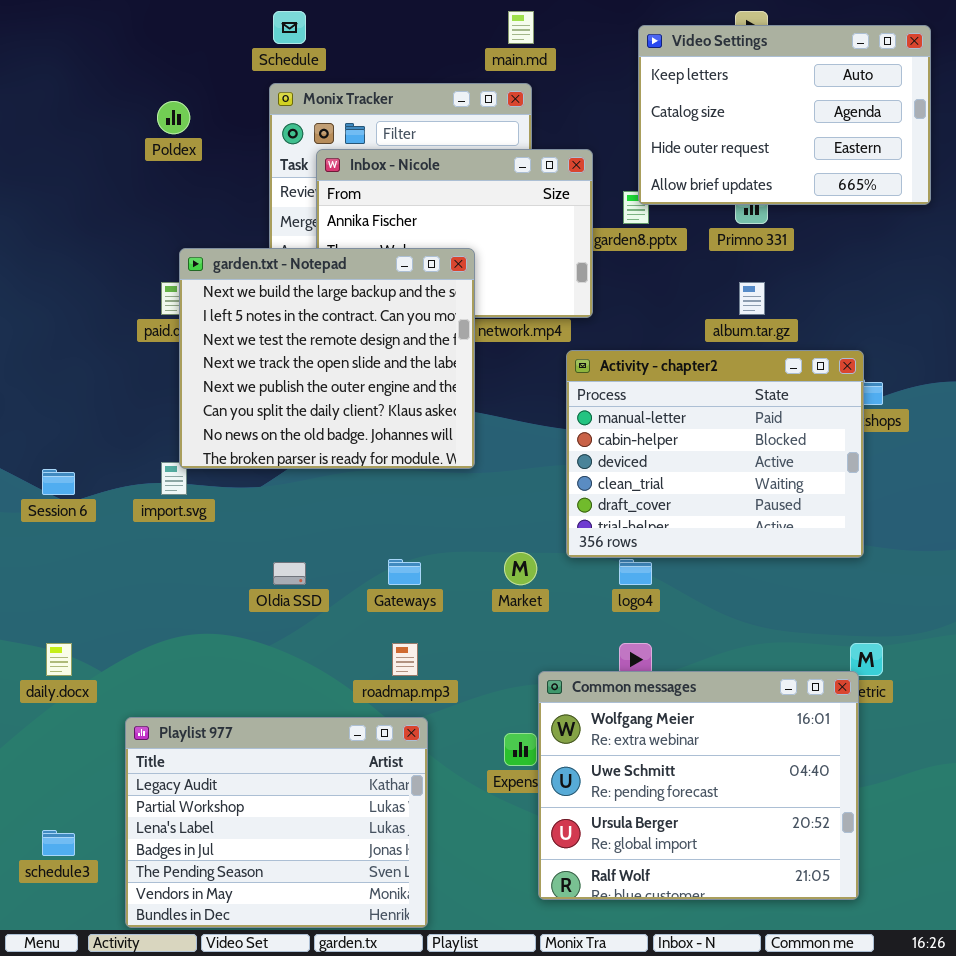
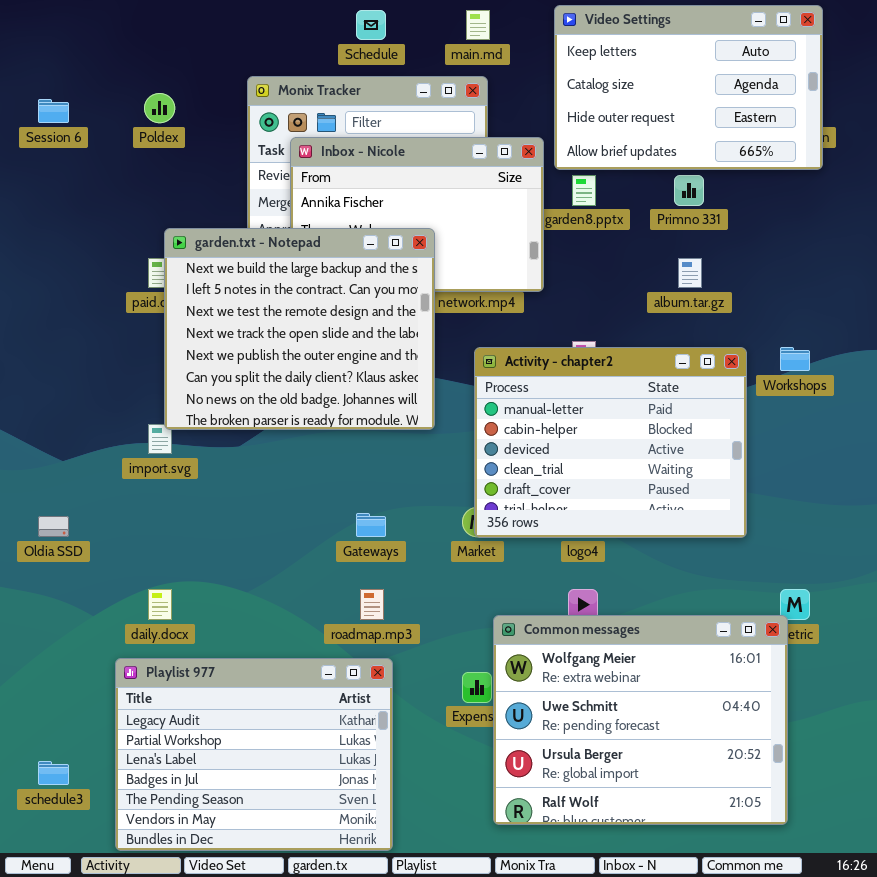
Schedule: [273,11,306,44] -> [356,10,386,40], moved
Video Settings: [638,25,931,205] -> [554,5,823,170], moved
Activity - chapter2: [566,350,864,558] -> [474,347,747,538], moved
Session 6: [42,469,75,495] -> [38,99,69,123], moved
Oldia SSD: [273,562,306,585] -> [38,516,69,537], moved
daily.docx: [46,643,72,676] -> [148,589,172,620], moved

